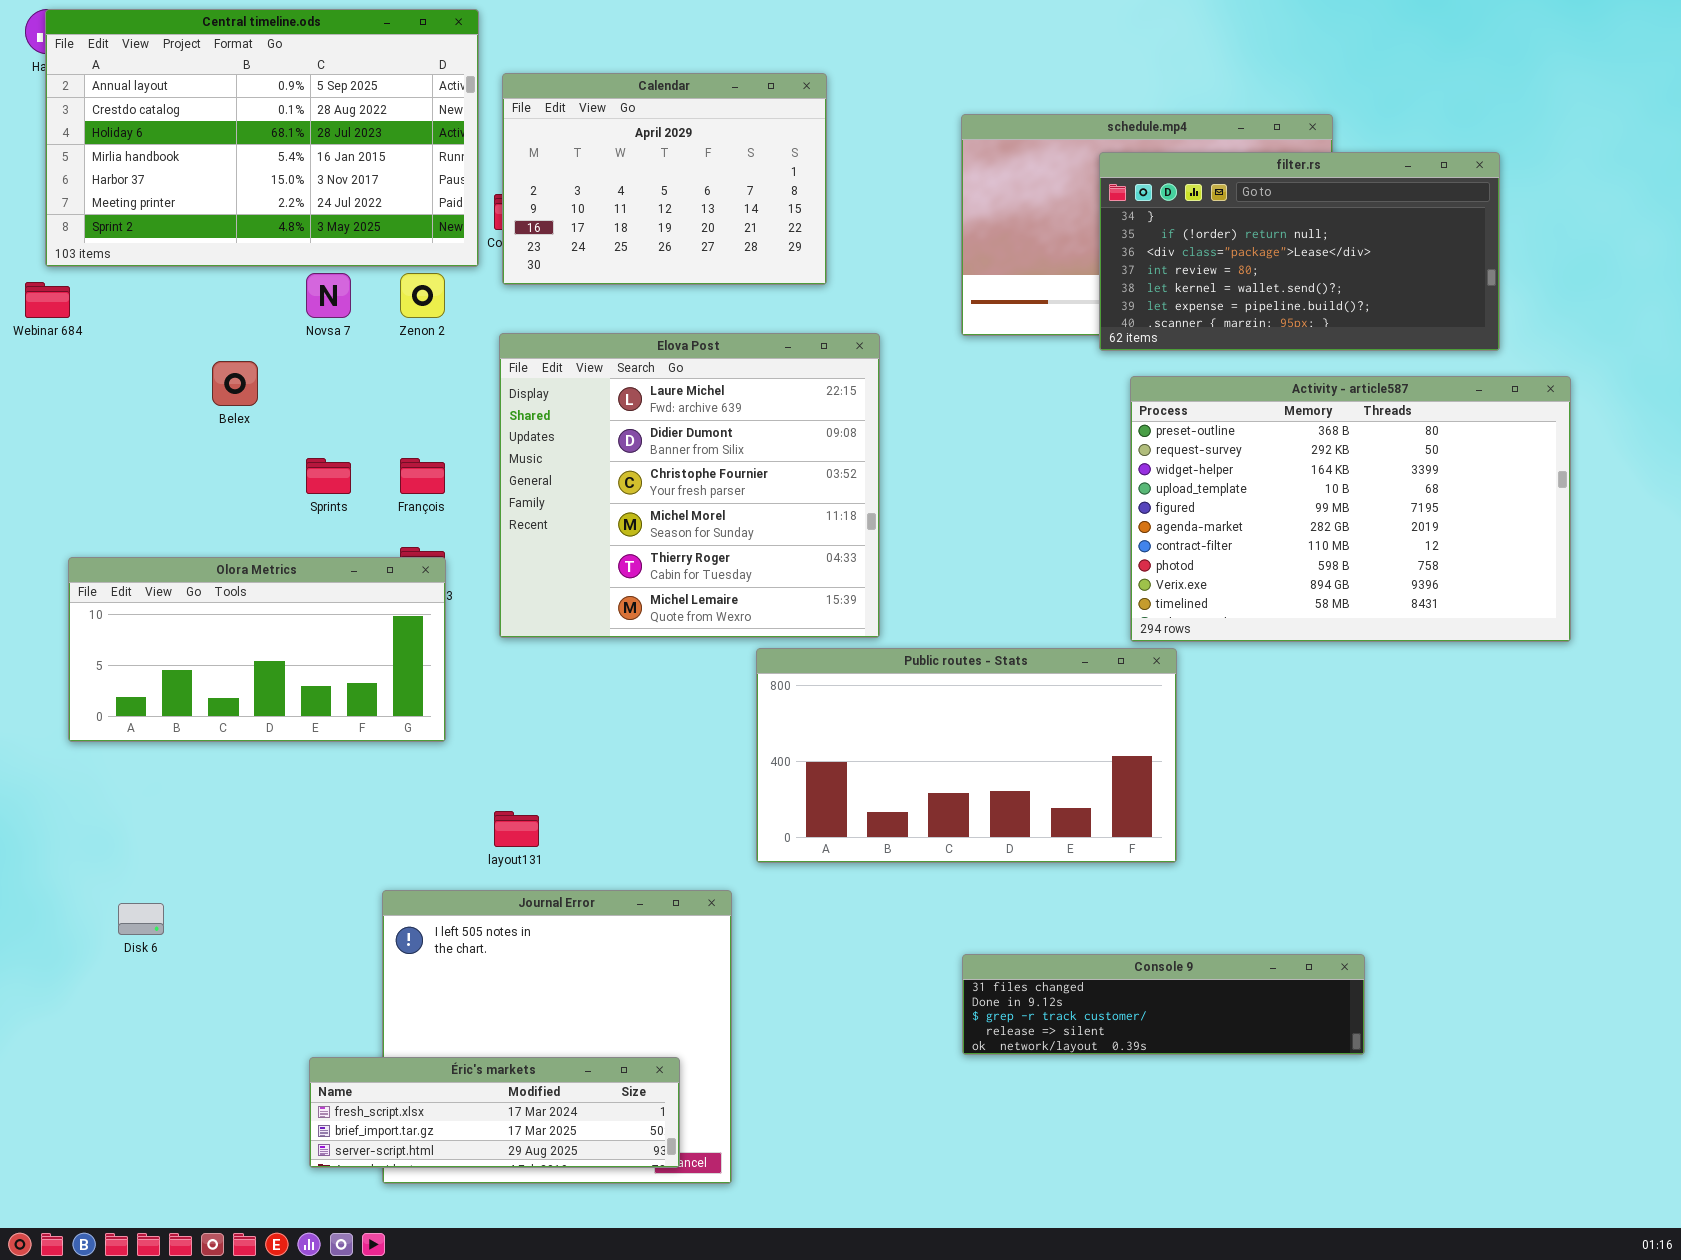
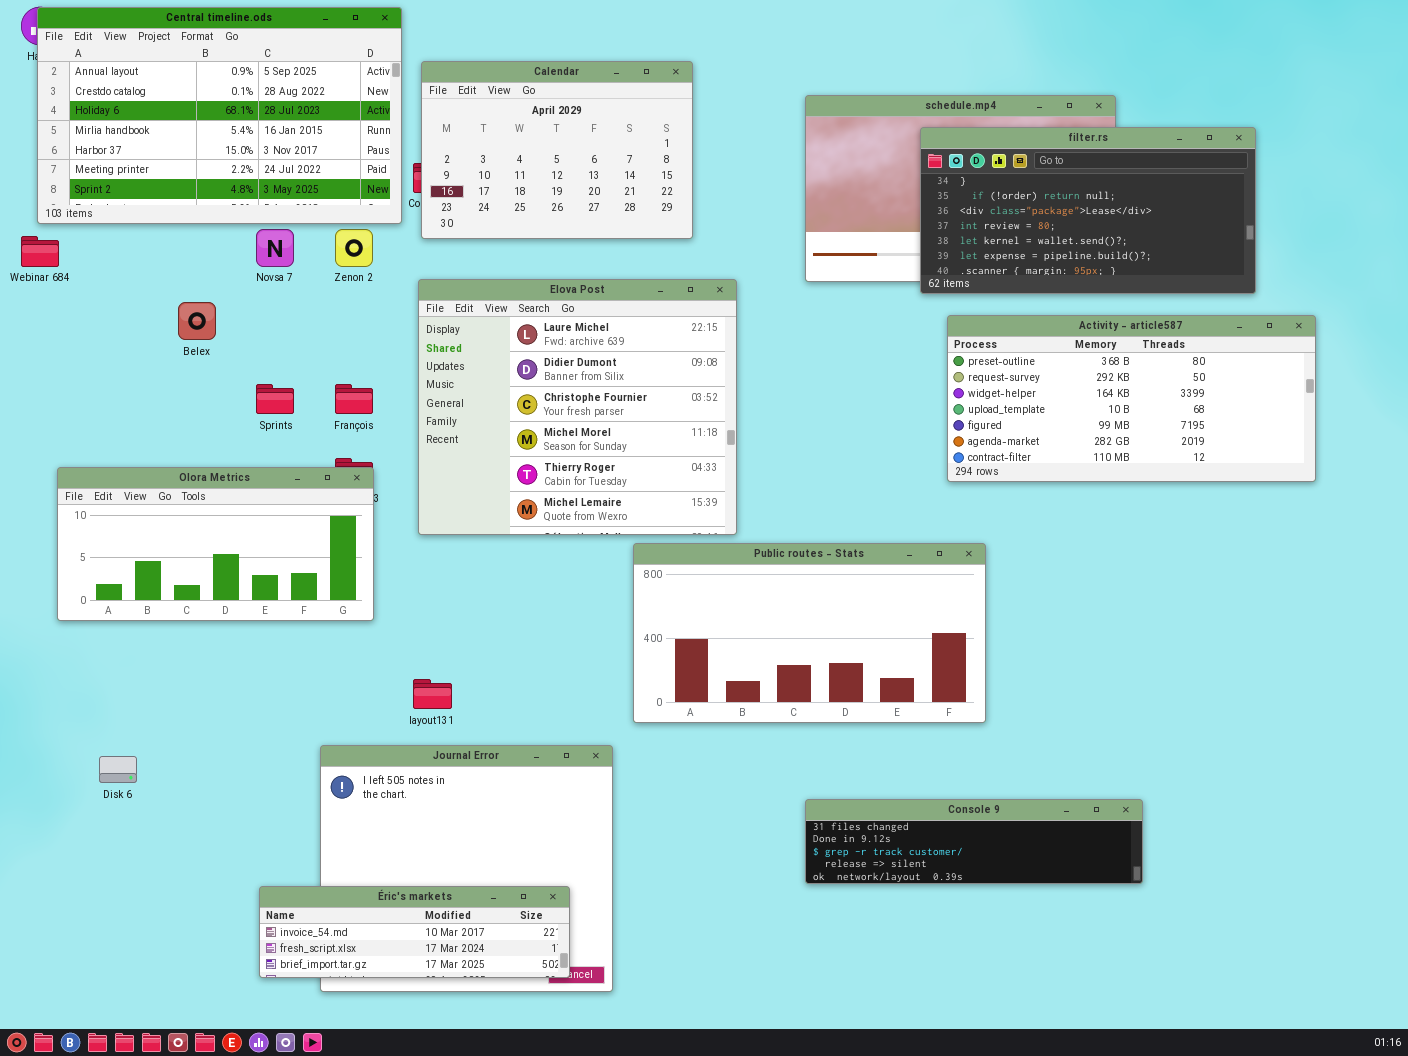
Activity - article587: [1130,376,1571,642] -> [947,315,1316,482], resized
Éric's markets: [309,1057,680,1168] -> [259,886,570,978], scrolled up 1 row

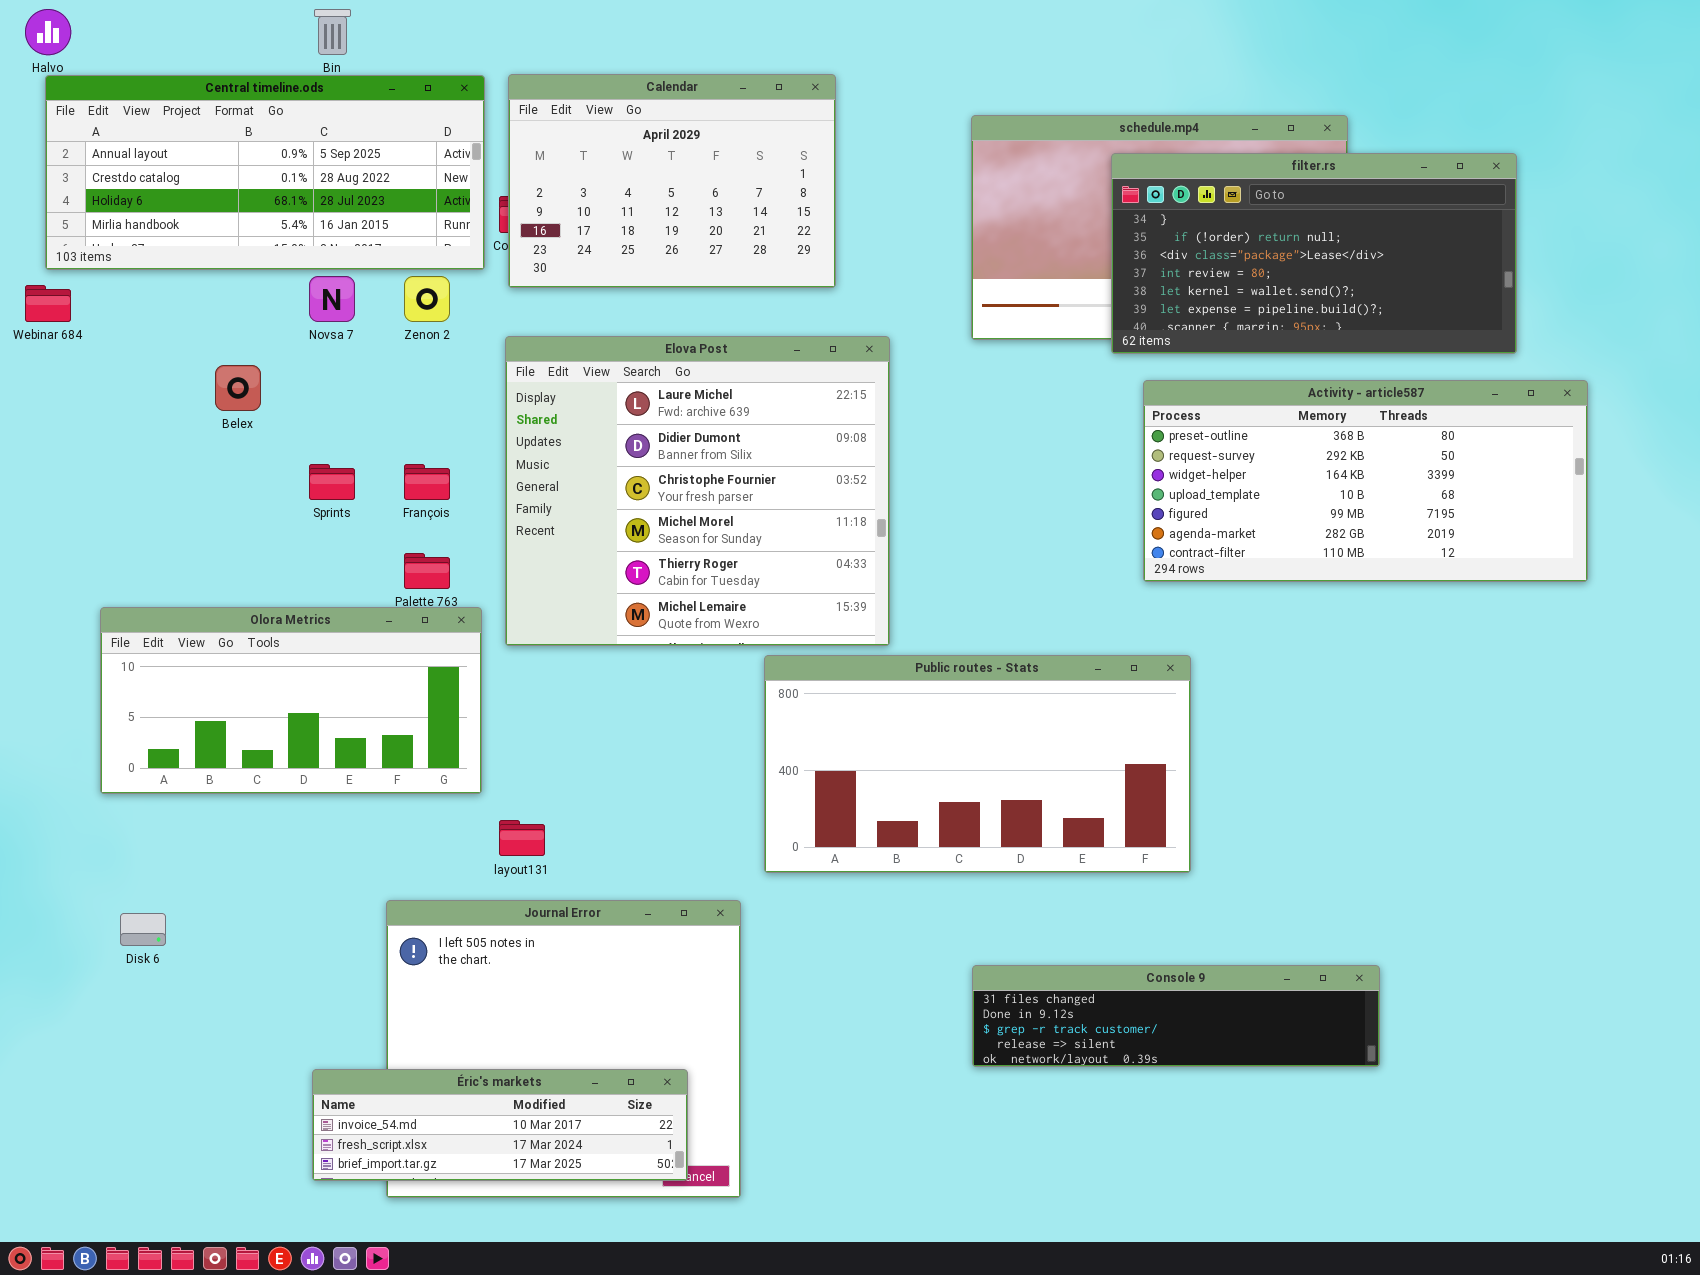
Central timeline.ods: [37,7,402,224] -> [45,75,485,270], resized
Olora Metrics: [57,467,374,621] -> [100,607,482,794], moved

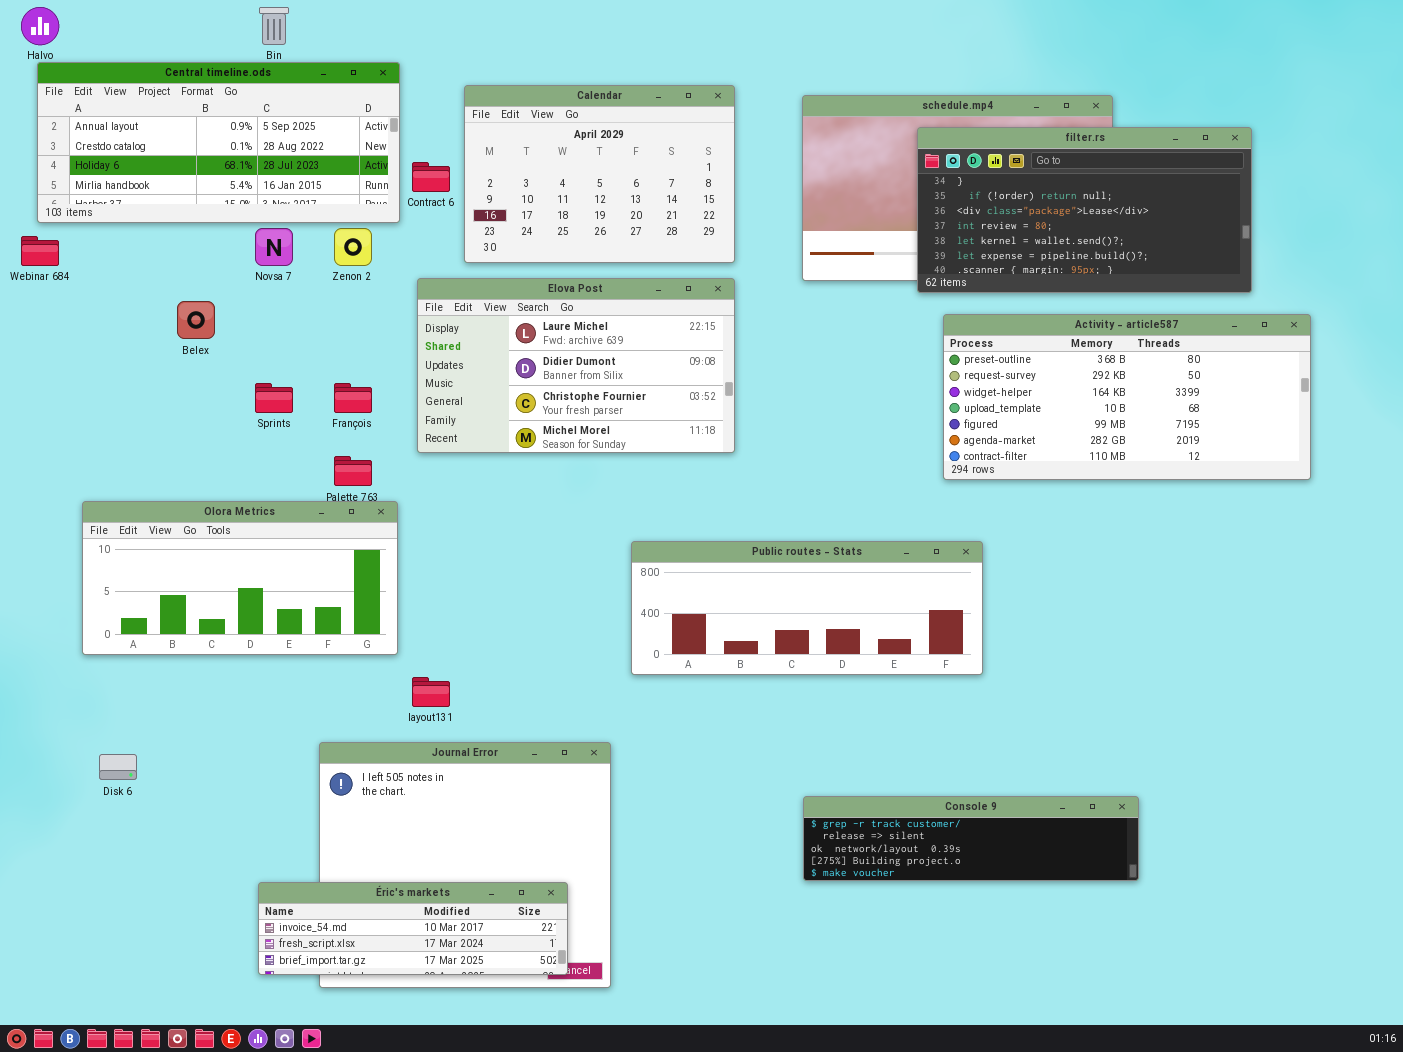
Calendar: [508,74,836,288] -> [464,85,735,263], moved
Elova Post: [505,336,890,646] -> [417,278,735,453], resized
Public routes - Stats: [764,655,1191,873] -> [631,541,983,675], resized
Console 9: [972,965,1380,1067] -> [803,796,1139,881], scrolled down 2 rows

